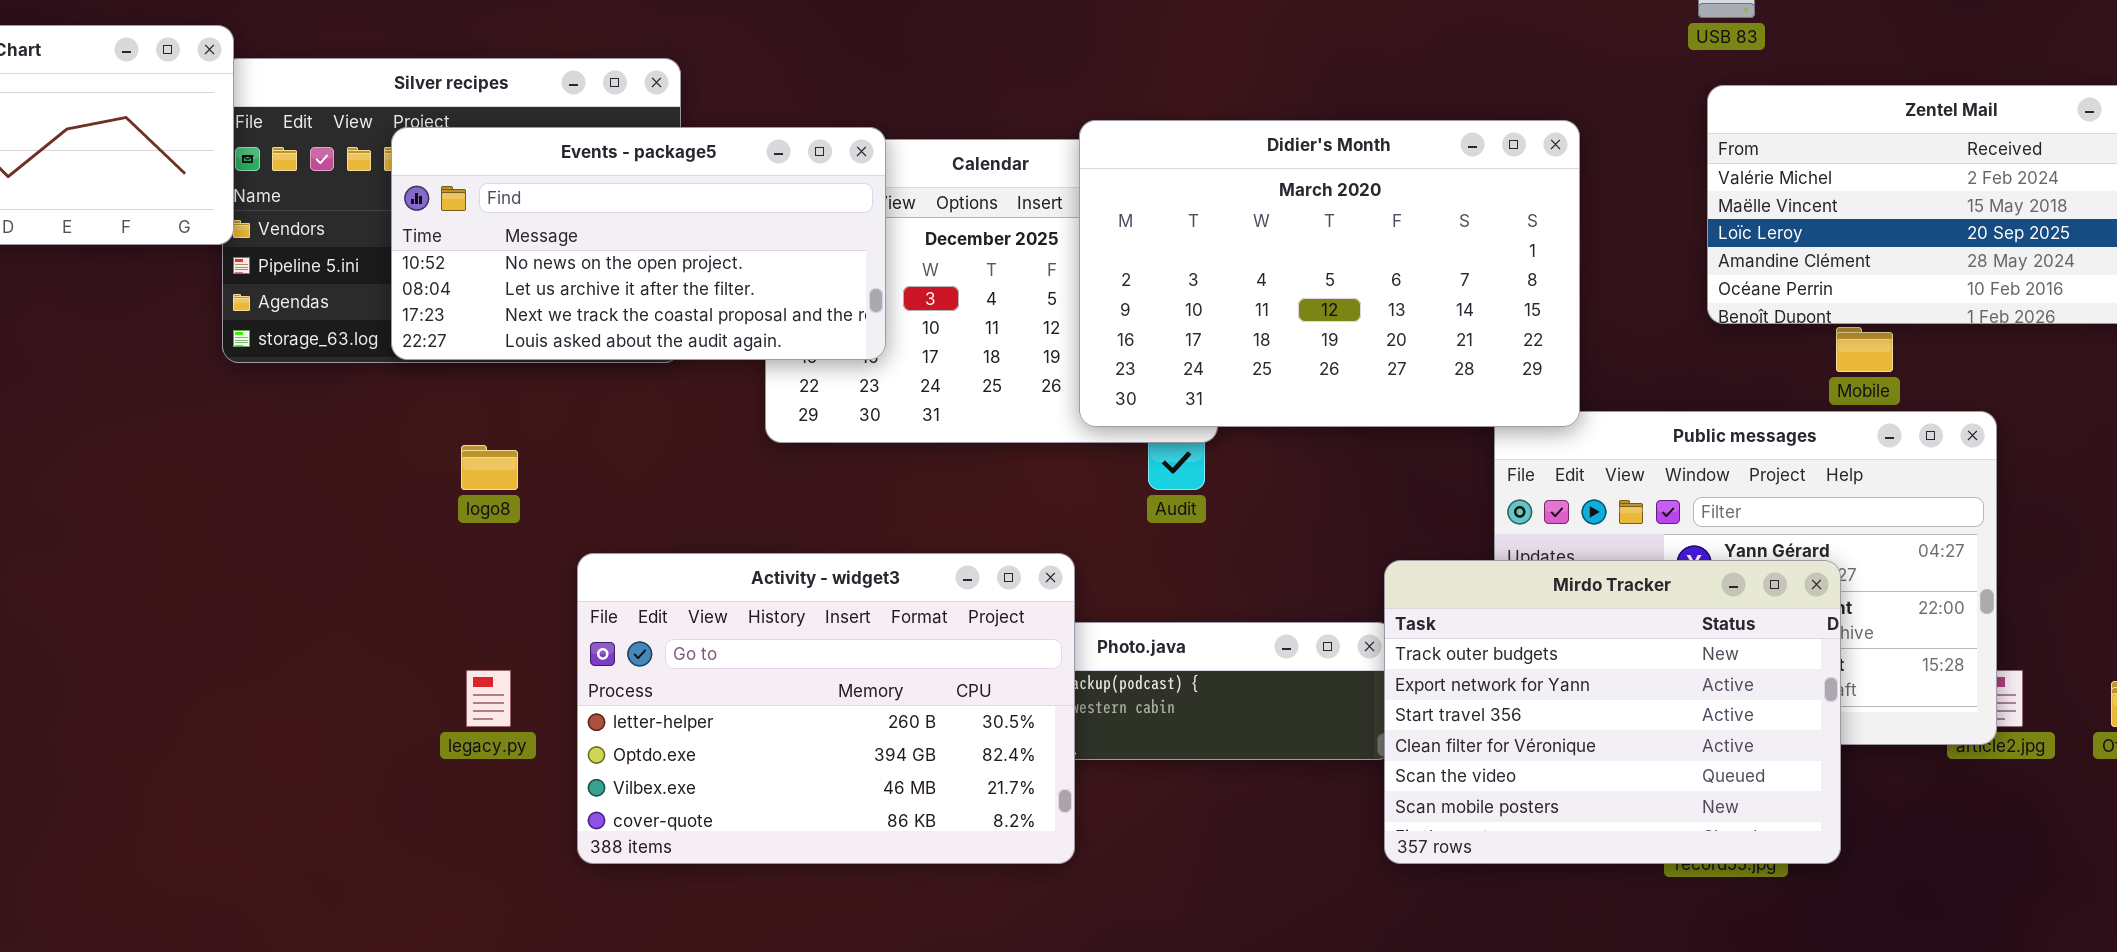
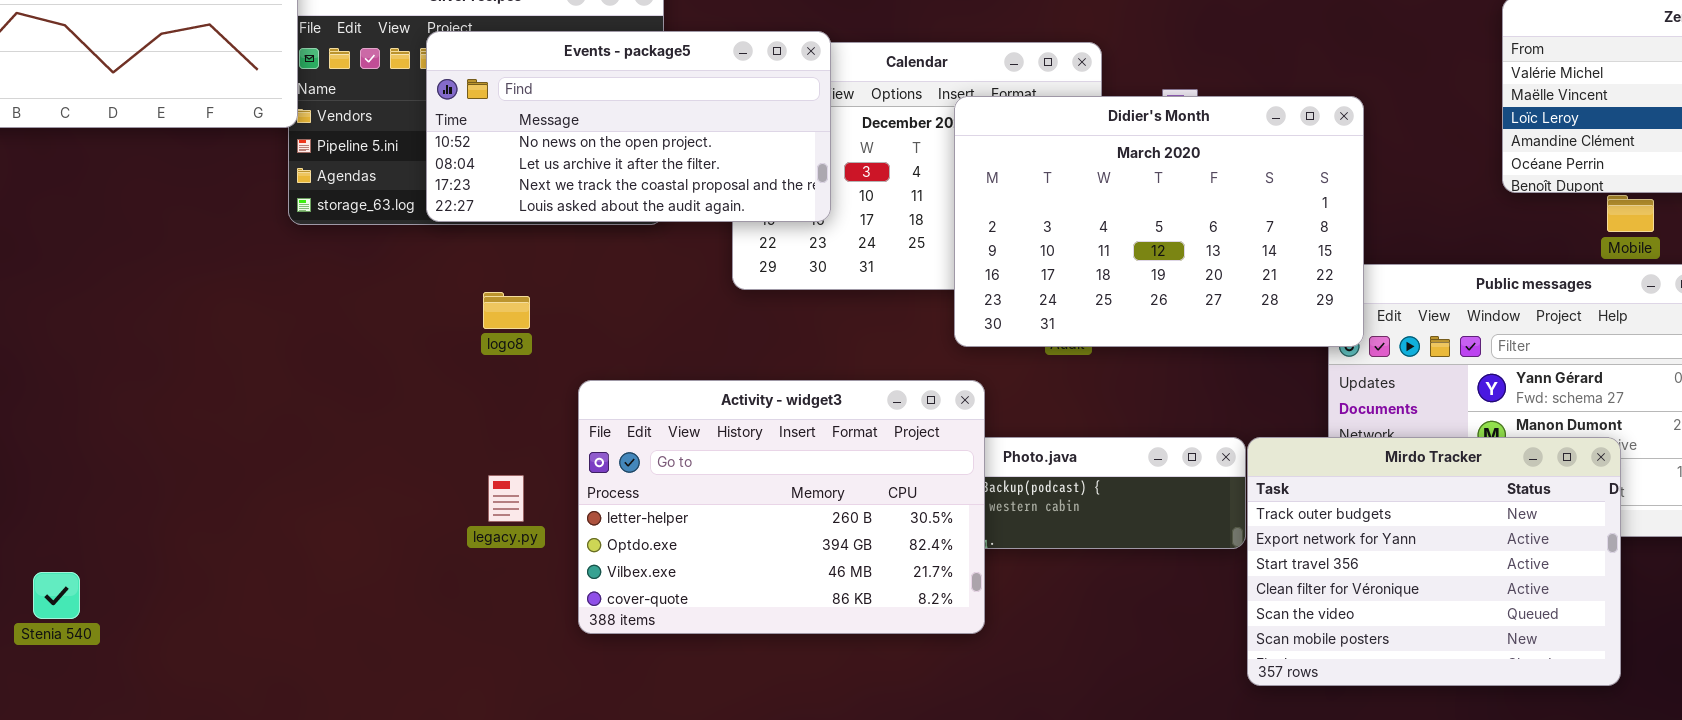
Didier's Month: [1079,120,1580,427] -> [954,96,1364,347], moved
Mirdo Tracker: [1384,560,1841,864] -> [1247,437,1621,686], moved

